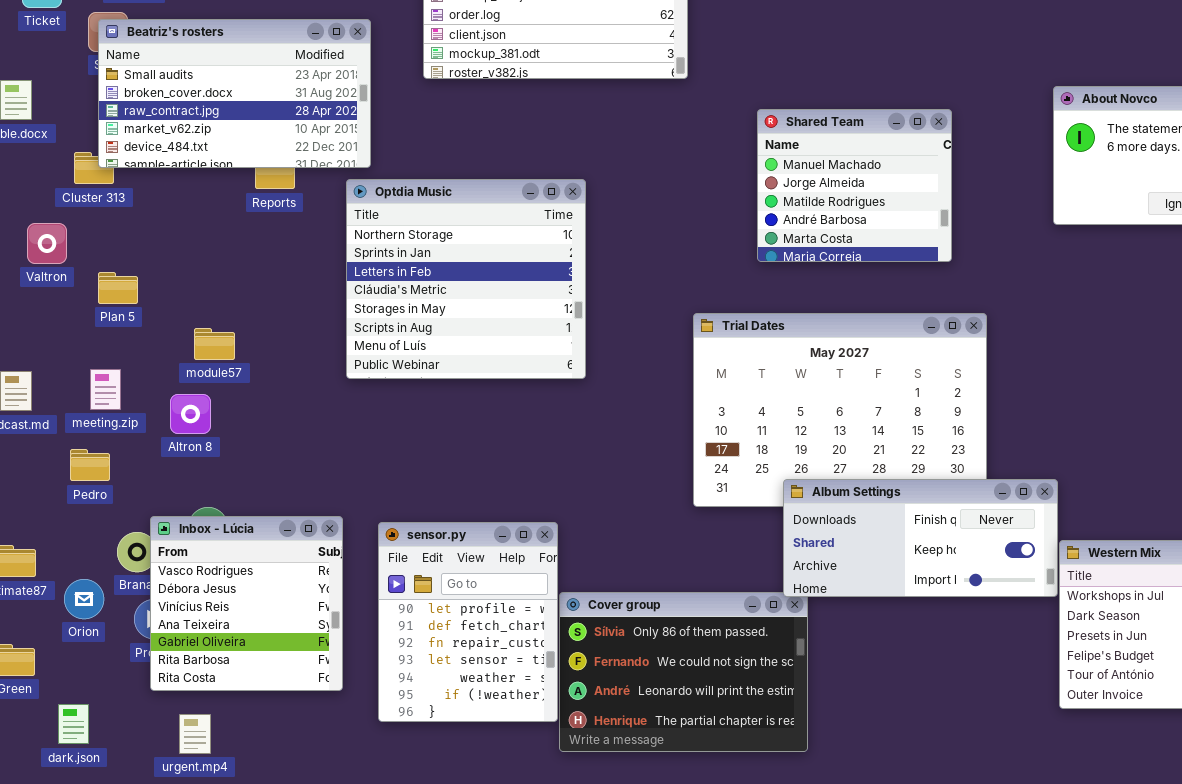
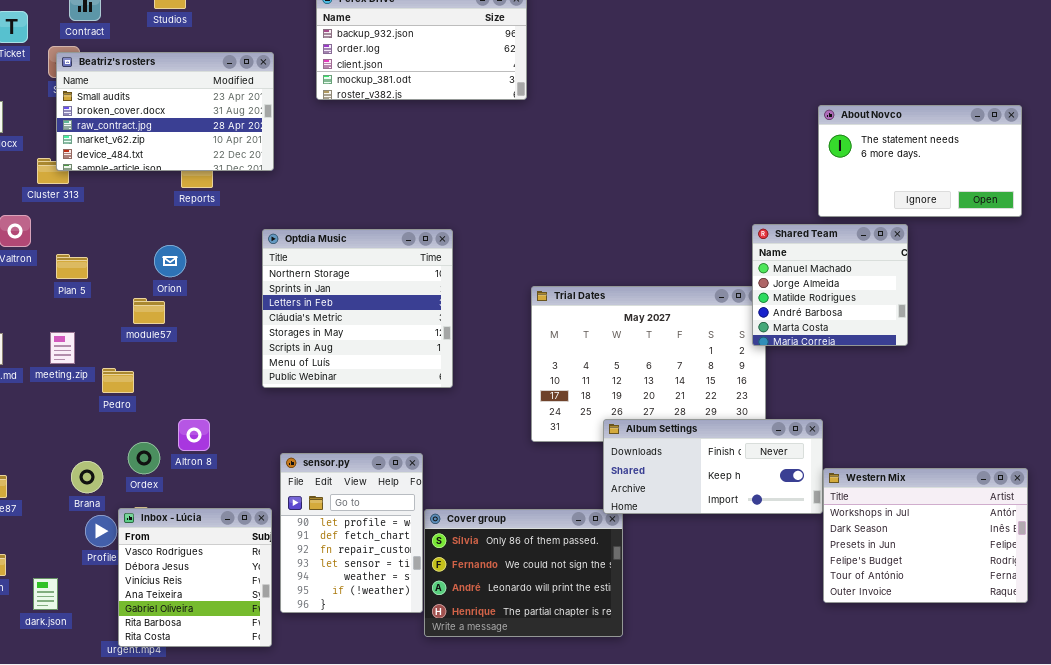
Shared Team: [757,109,952,262] -> [752,224,908,346], moved
Optdia Music: [346,179,586,379] -> [262,229,453,388], moved
Altron 8: [170,394,211,434] -> [178,419,210,451], moved
Pedro: [70,449,110,481] -> [102,368,134,393], moved
Inbox - Lúcia: [150,516,343,691] -> [118,508,272,647], moved
Orion: [64,579,104,619] -> [154,245,186,277], moved
dark.json: [58,704,89,744] -> [33,578,58,610], moved

